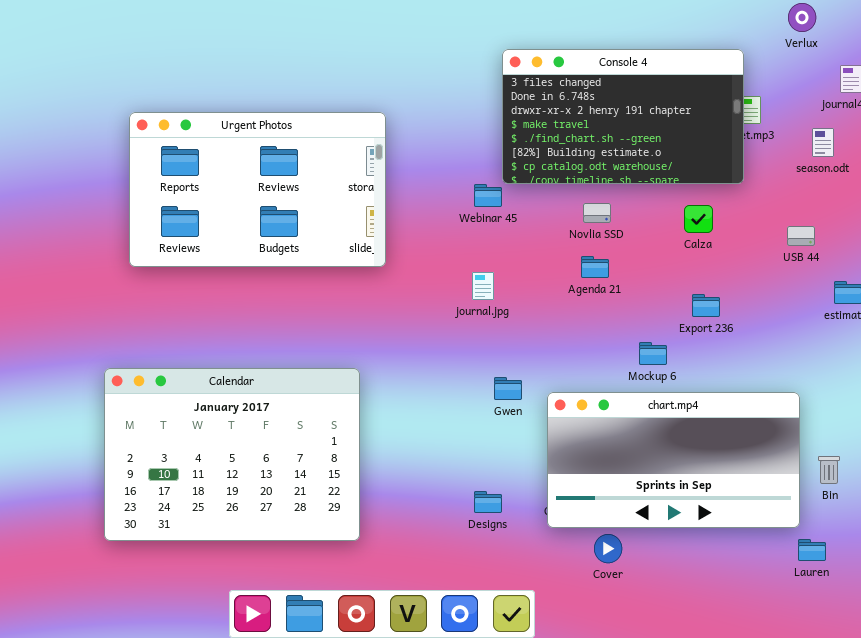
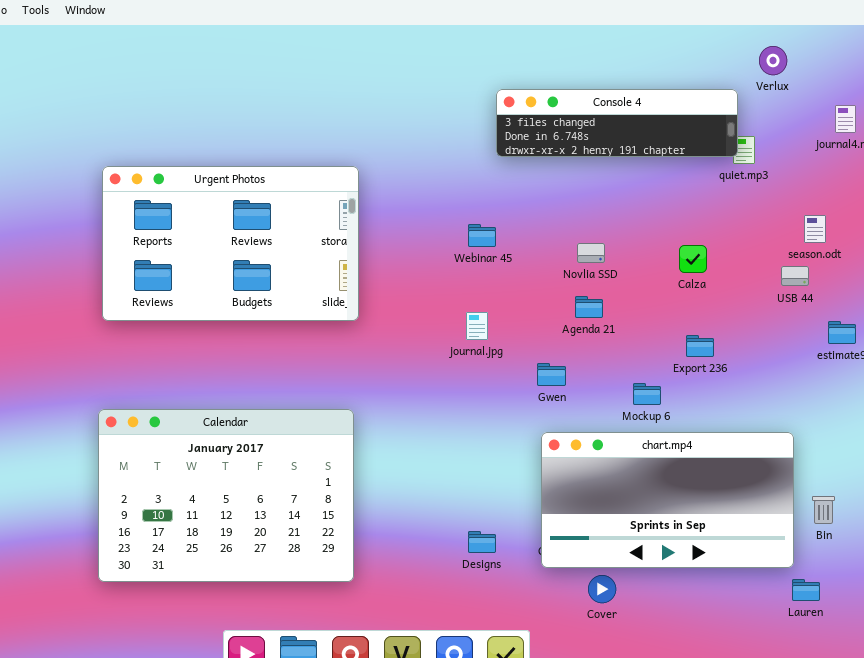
Verlux: [788,3,816,32] -> [759,46,787,75], moved
Console 4: [502,49,744,184] -> [496,89,738,157], resized
Urgent Photos: [129,112,386,267] -> [102,166,359,321], moved
season.odt: [812,128,834,157] -> [804,215,826,243], moved
Gwen: [494,377,522,400] -> [537,363,566,386], moved

